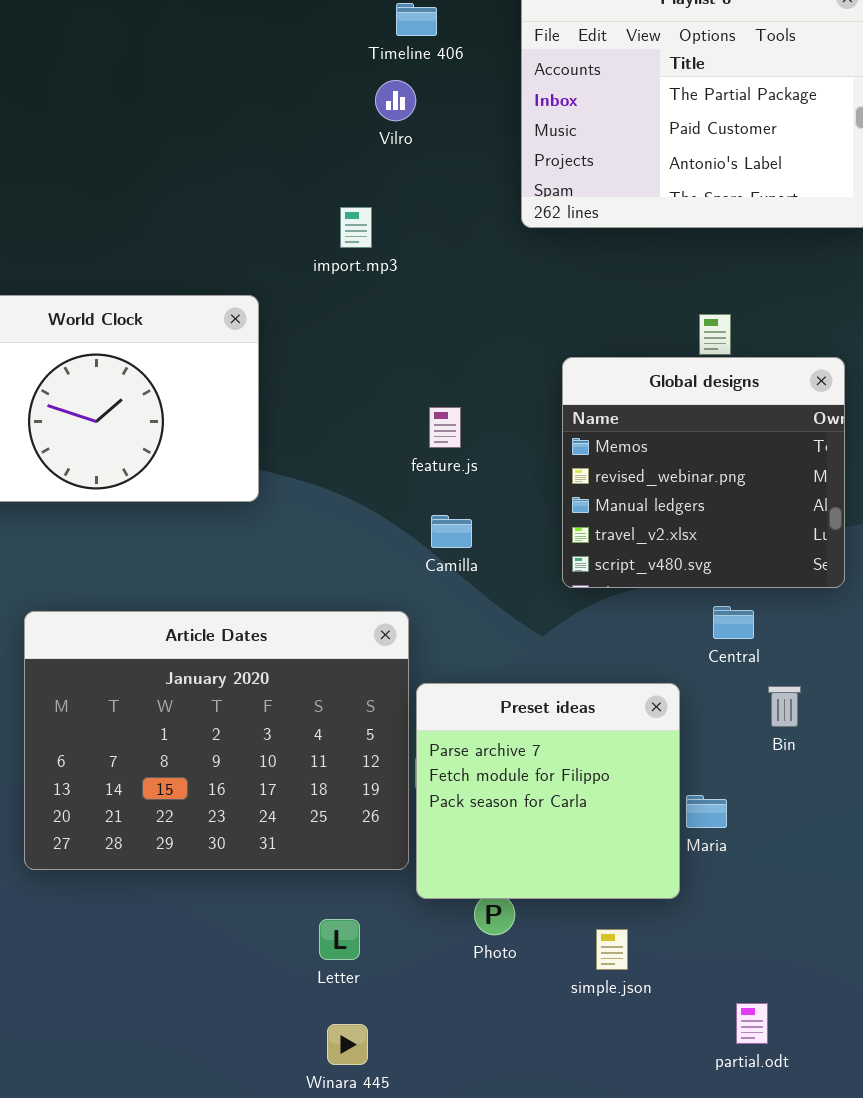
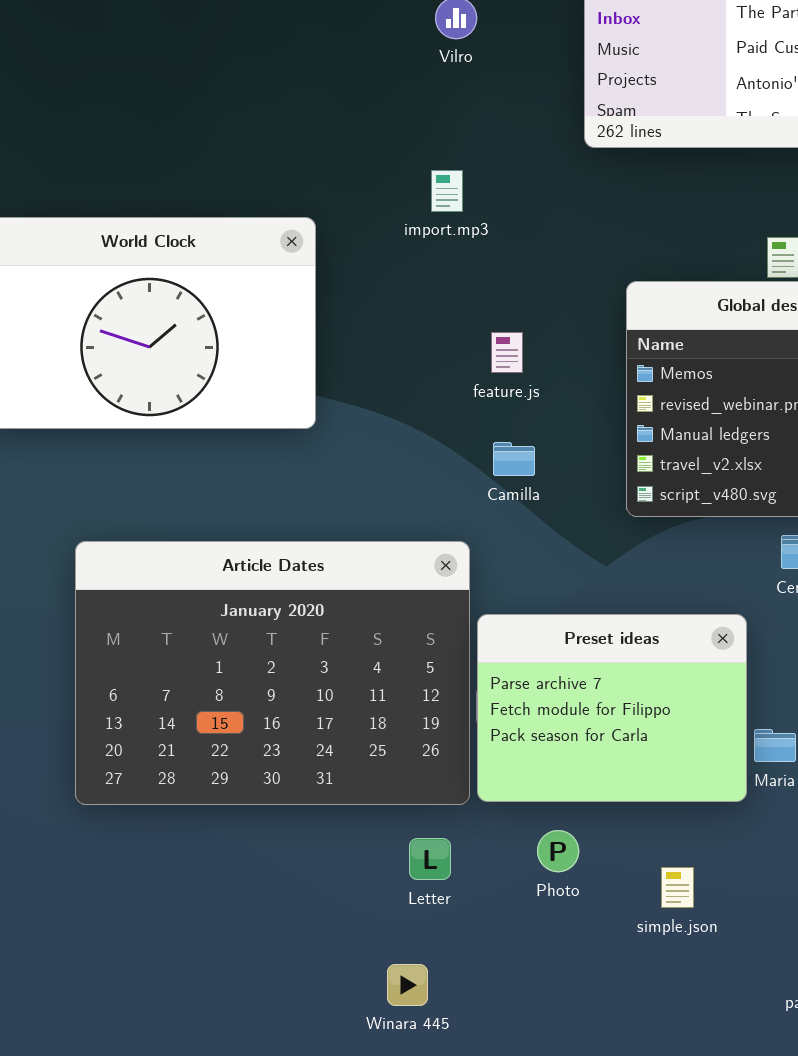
import.mp3: [340,207,372,248] -> [431,170,463,212], moved
Preset ideas: [416,683,680,899] -> [477,614,747,802], resized
Letter: [319,919,360,960] -> [409,838,451,880], moved

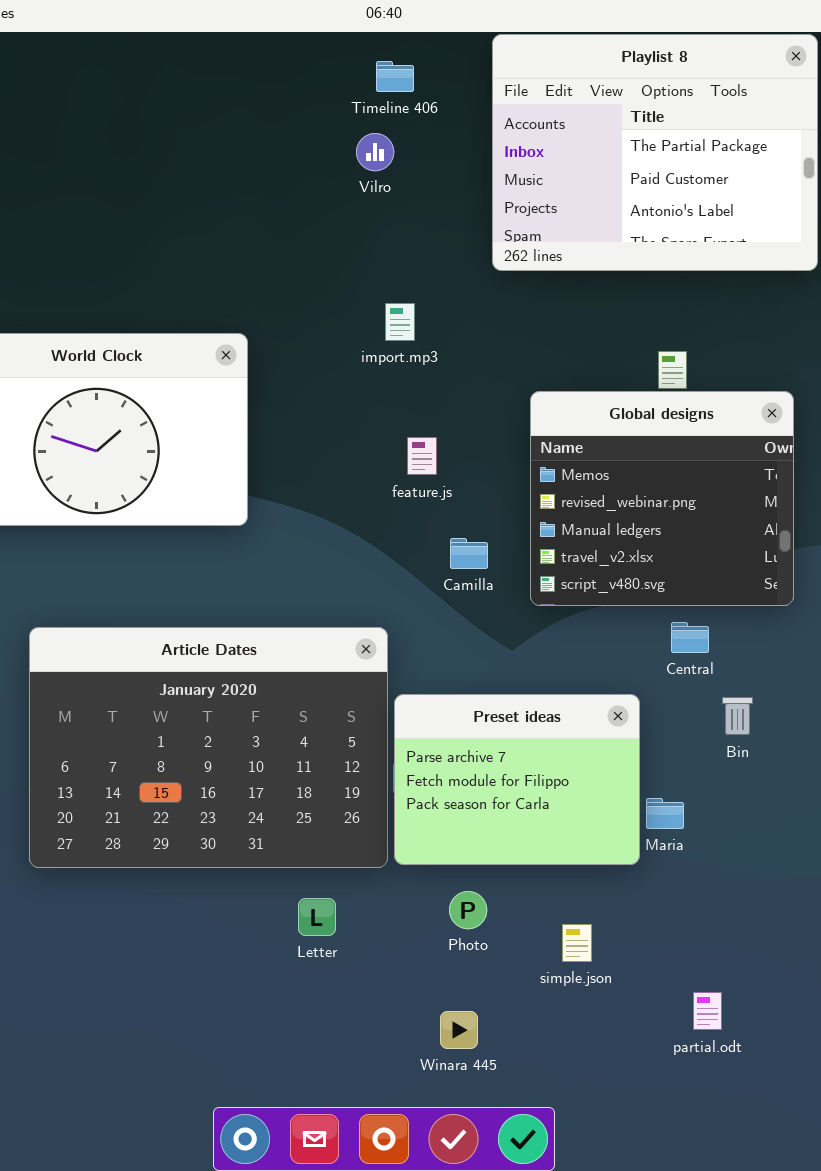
import.mp3: [431,170,463,212] -> [385,303,415,341], moved
Camilla: [493,442,535,476] -> [450,538,488,569], moved
Letter: [409,838,451,880] -> [298,898,336,936], moved
Winara 445: [387,964,428,1006] -> [440,1011,478,1049], moved

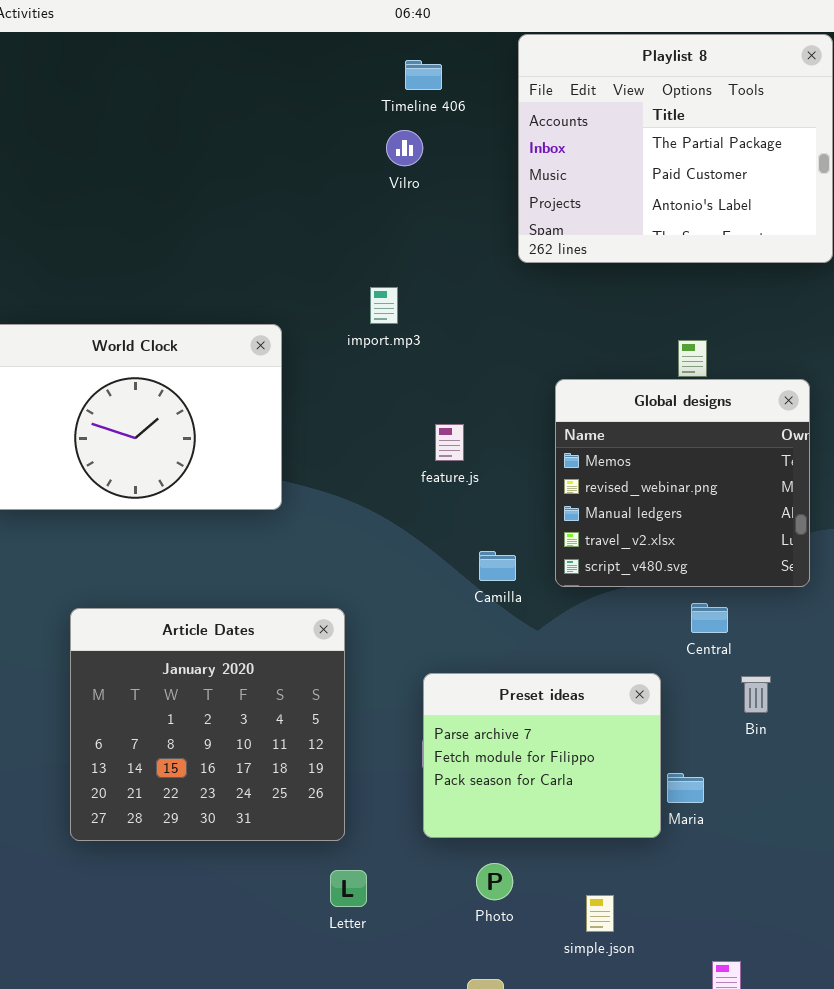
import.mp3: [385,303,415,341] -> [370,287,398,324], moved
Camilla: [450,538,488,569] -> [479,551,516,581], moved
Article Dates: [29,627,388,868] -> [70,608,345,841], resized

